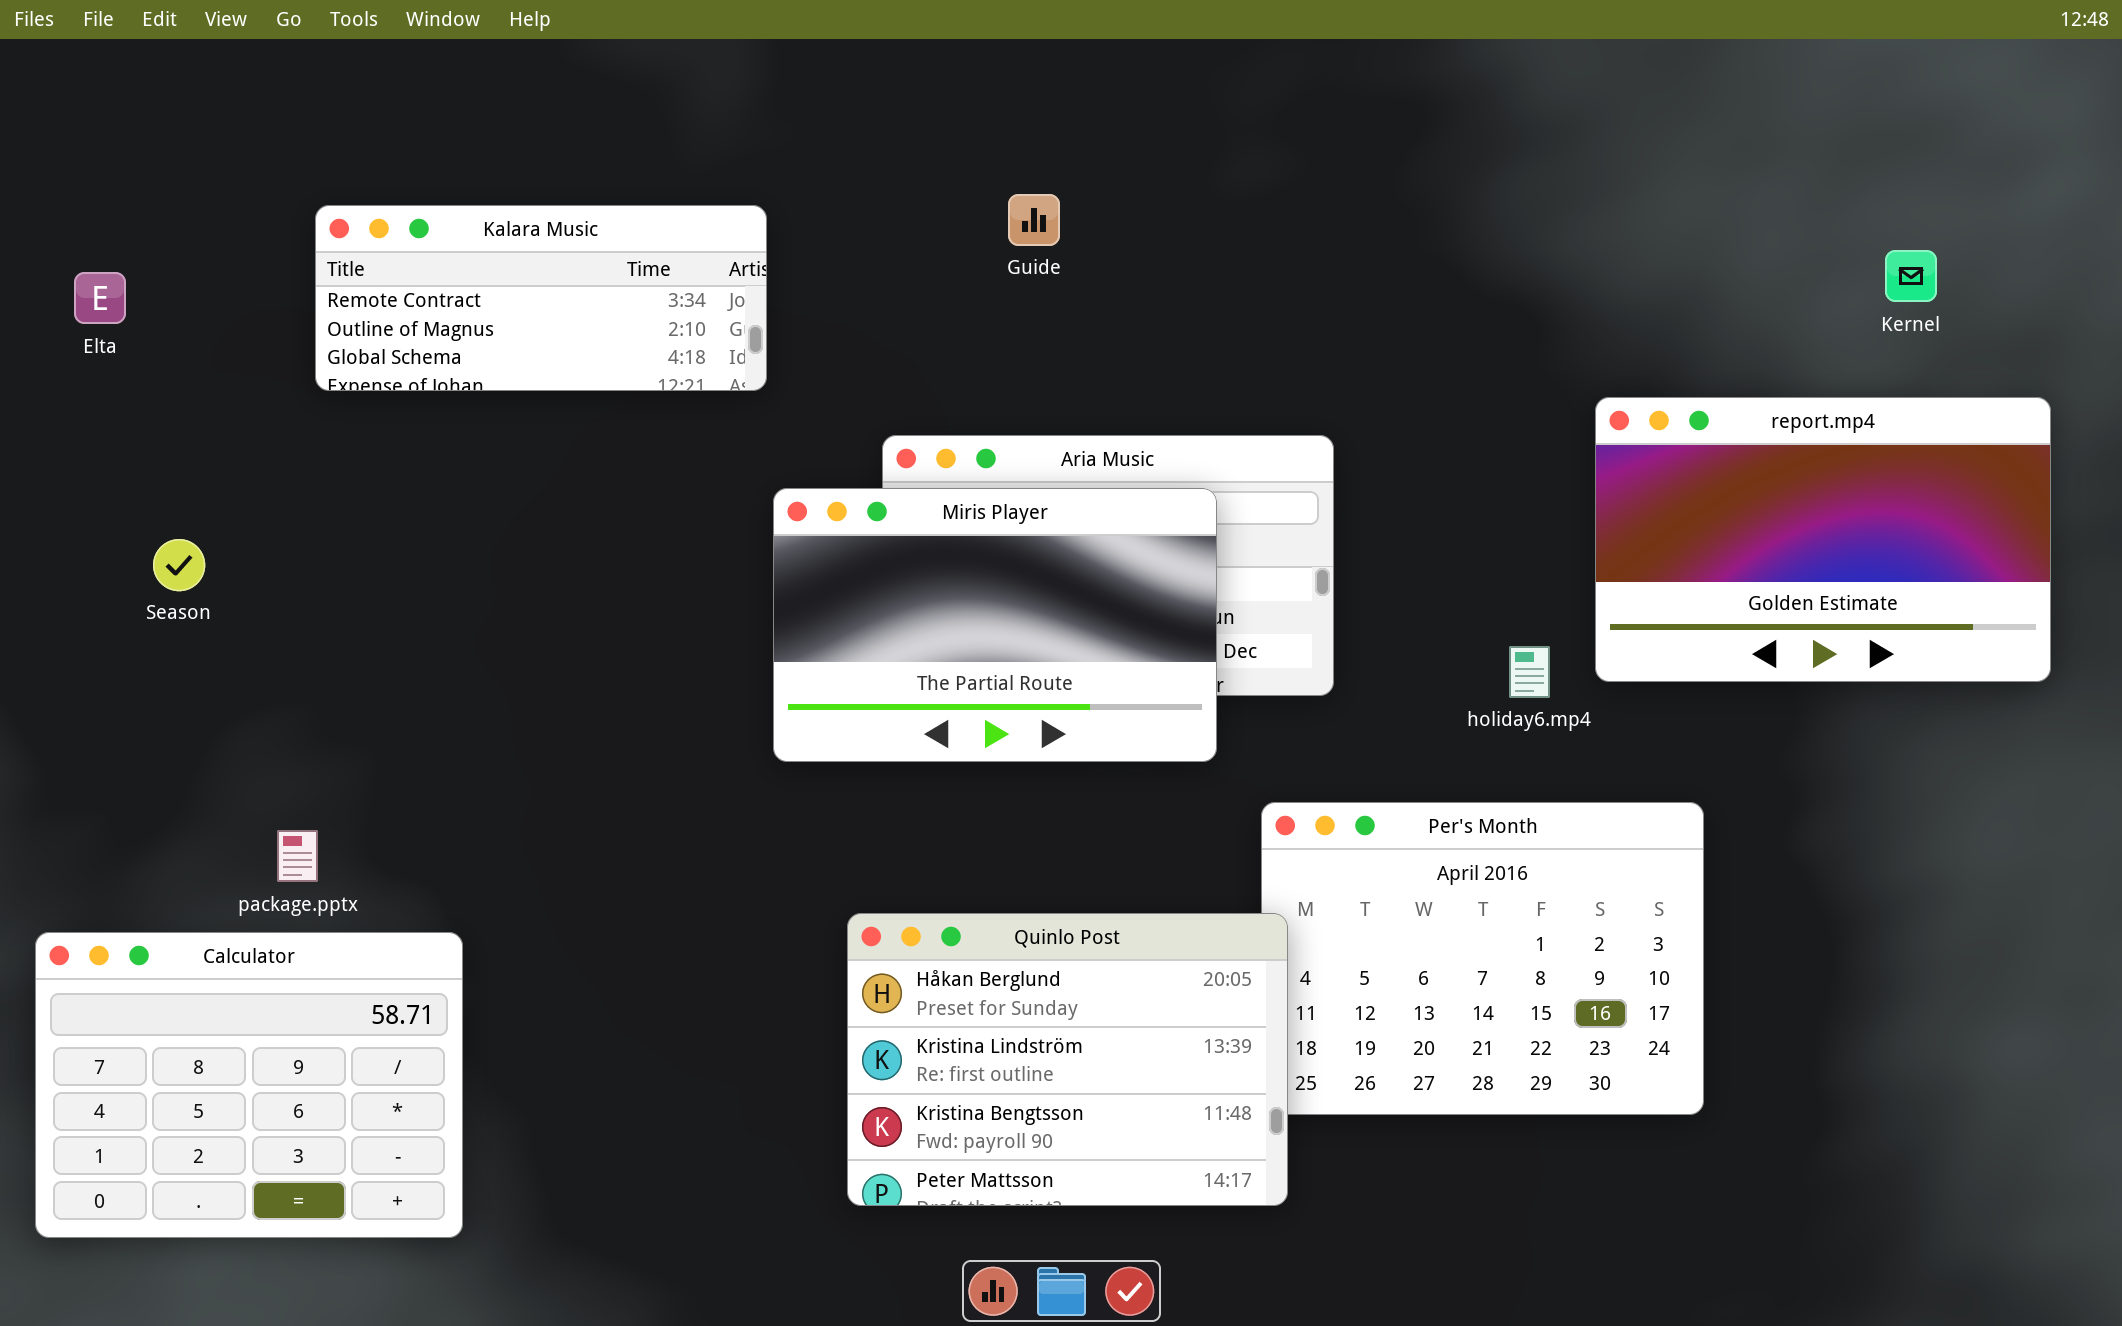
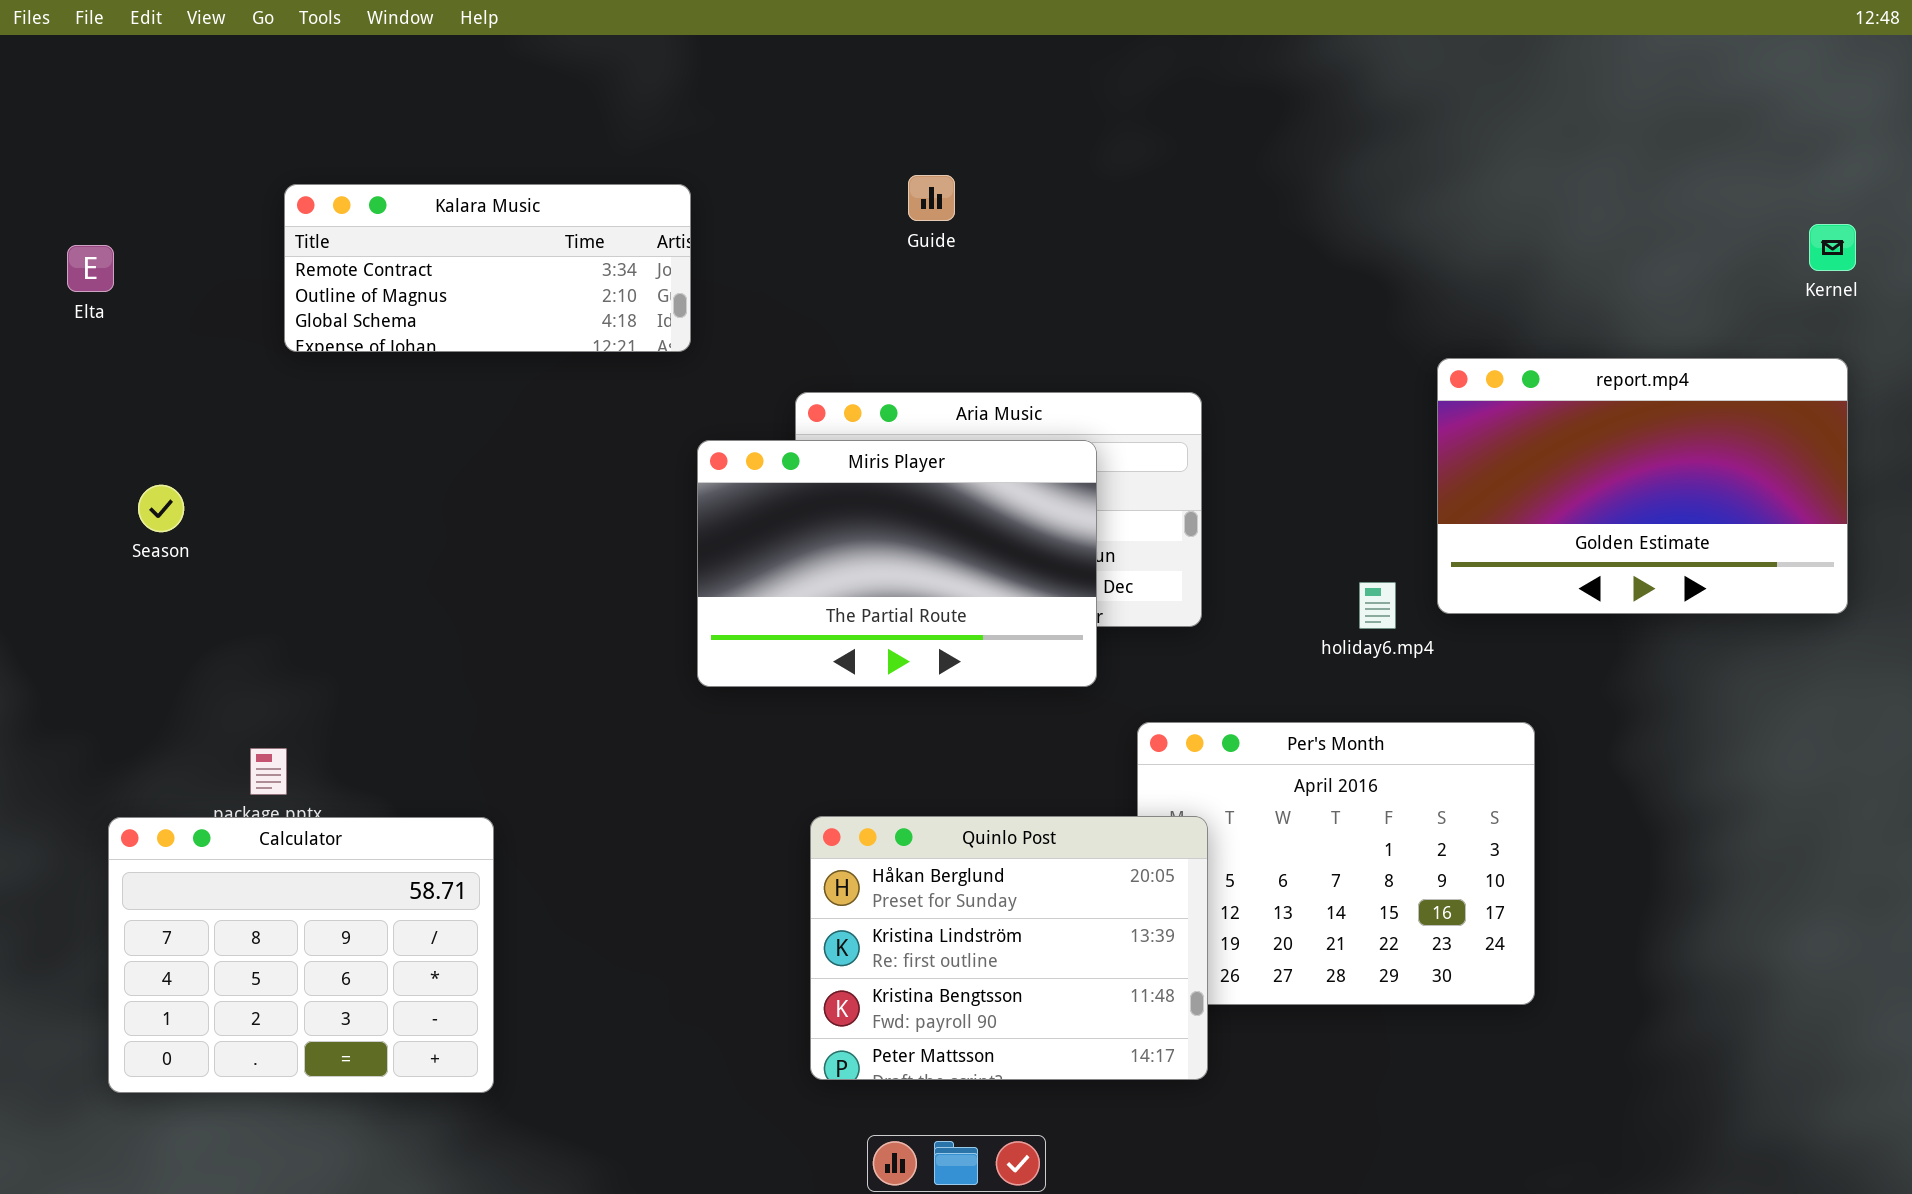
Kernel: [1885,250,1937,302] -> [1809,224,1856,271], moved
Quinlo Post: [847,913,1288,1206] -> [810,816,1208,1080], moved
Calculator: [35,932,463,1238] -> [108,817,494,1093], moved

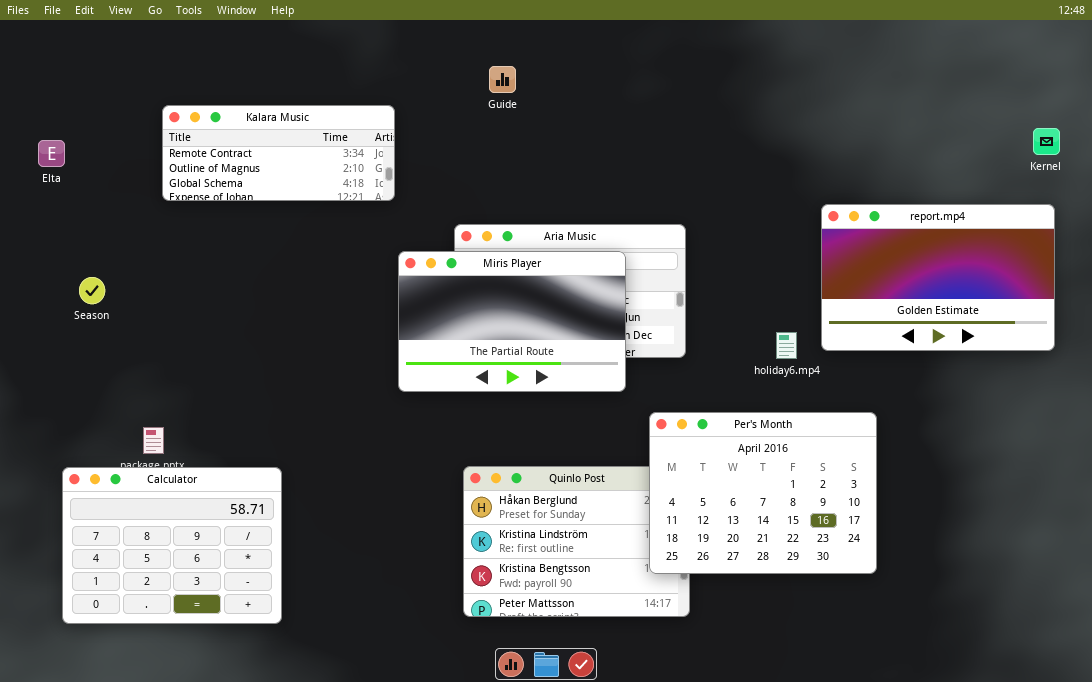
Guide: [908,175,955,221] -> [489,66,516,93], moved
Per's Month: [1137,722,1535,1005] -> [649,412,877,574], raised

